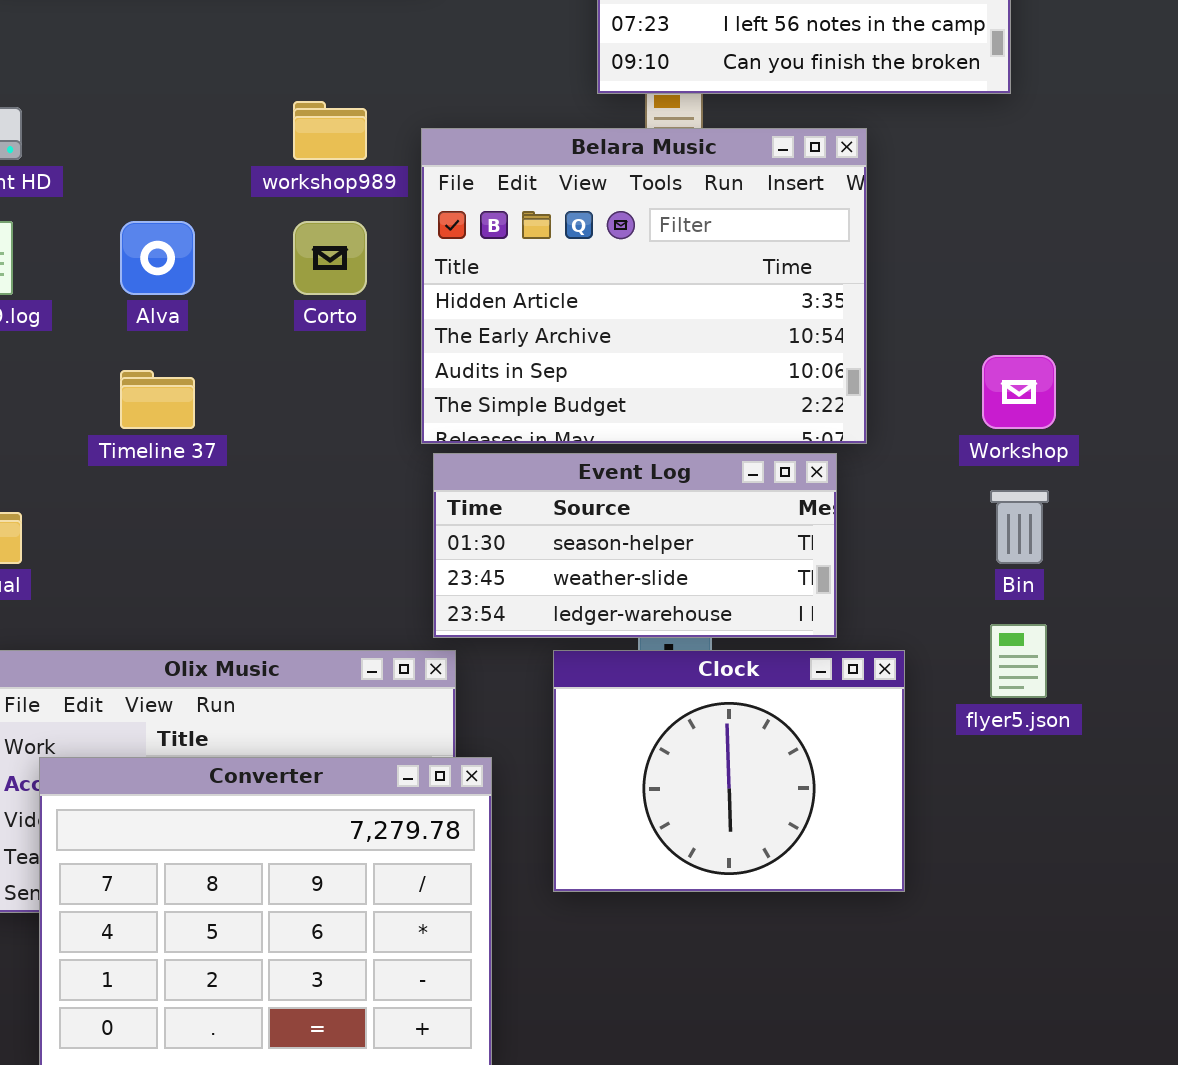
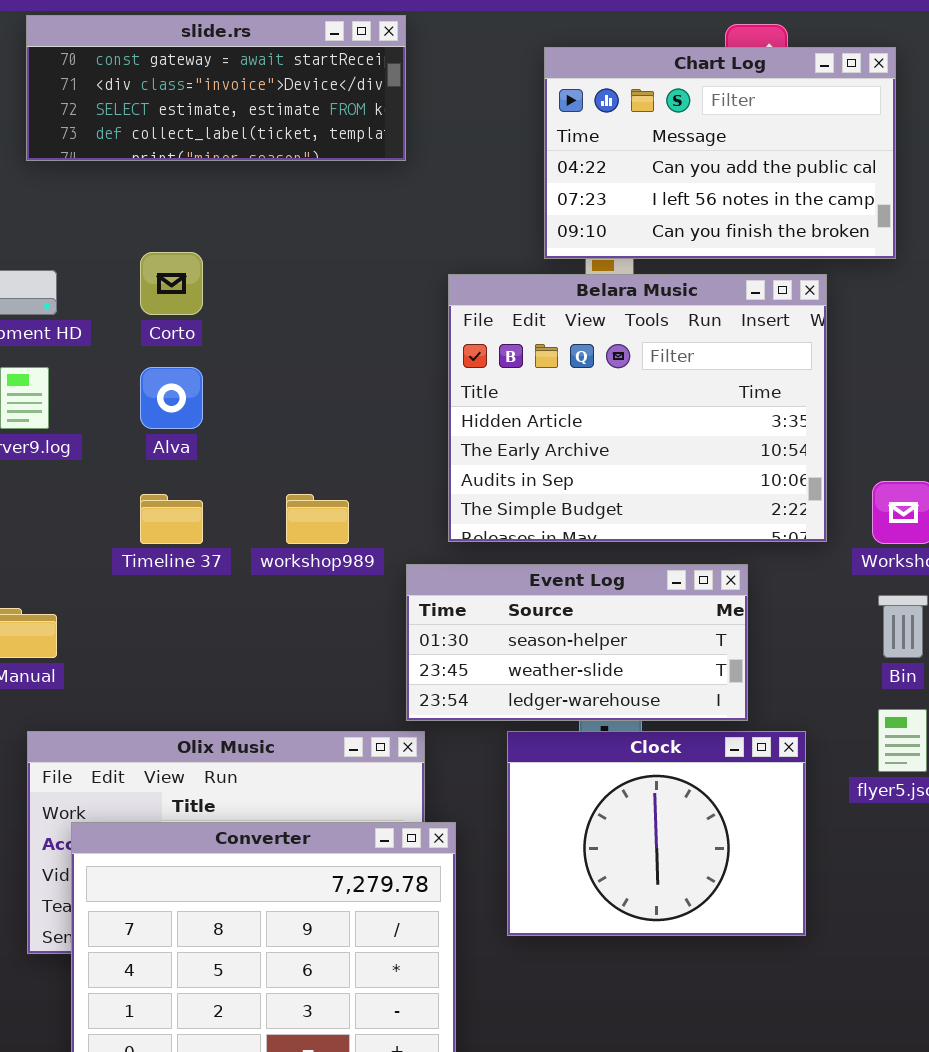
workshop989: [293,101,367,160] -> [286,494,349,544], moved
Belara Music: [421,128,867,444] -> [448,274,827,542], moved
Corto: [293,221,367,295] -> [140,252,203,315], moved

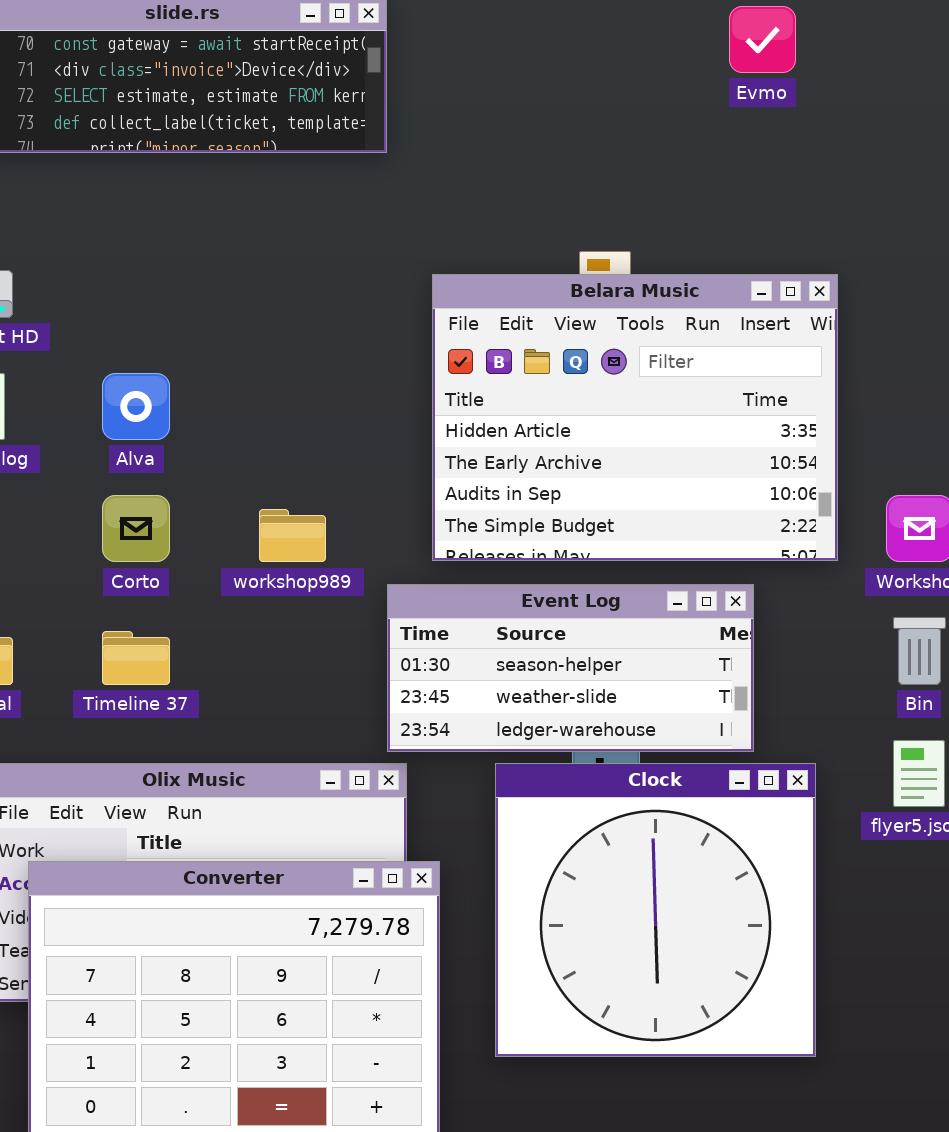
Chart Log: [544,47,896,259] -> none, closed
Corto: [140,252,203,315] -> [102,495,170,562], moved
Timeline 37: [140,494,203,544] -> [102,631,170,685], moved
Clock: [507,731,806,936] -> [495,763,816,1057], resized

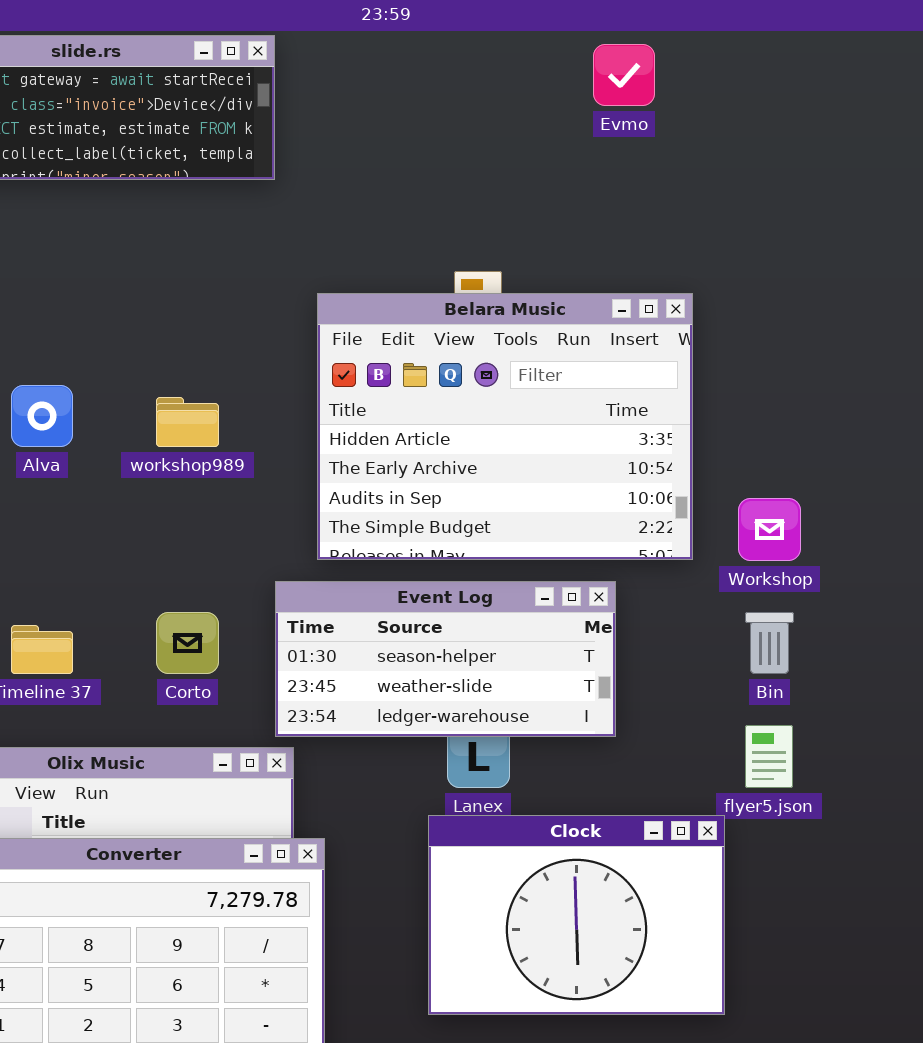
Corto: [102,495,170,562] -> [156,612,219,674], moved
workshop989: [259,509,326,562] -> [156,397,219,447], moved
Clock: [495,763,816,1057] -> [428,815,725,1015], moved, resized

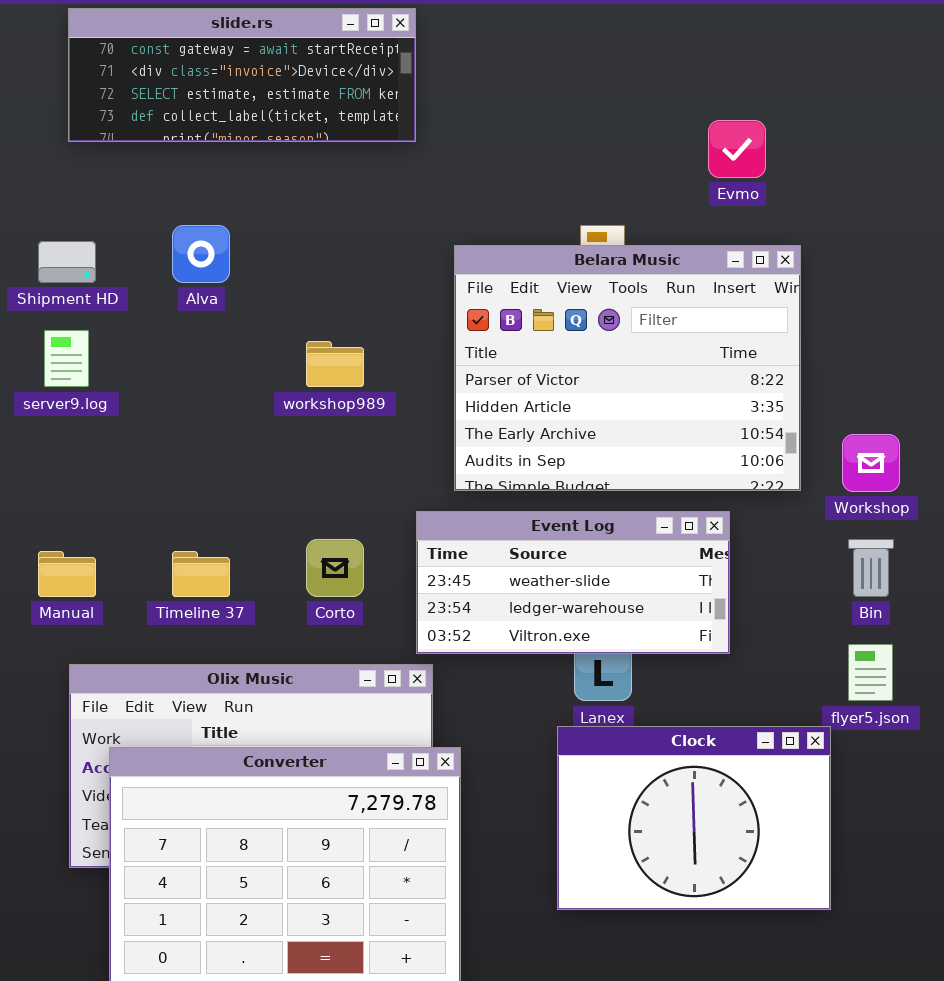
Evmo: [593,44,655,106] -> [708,120,766,178], moved
Belara Music: [317,293,693,560] -> [454,245,801,491], scrolled up 1 row
Alva: [11,385,73,447] -> [172,225,230,283], moved
Event Log: [275,581,616,737] -> [416,511,730,654], scrolled down 1 row

